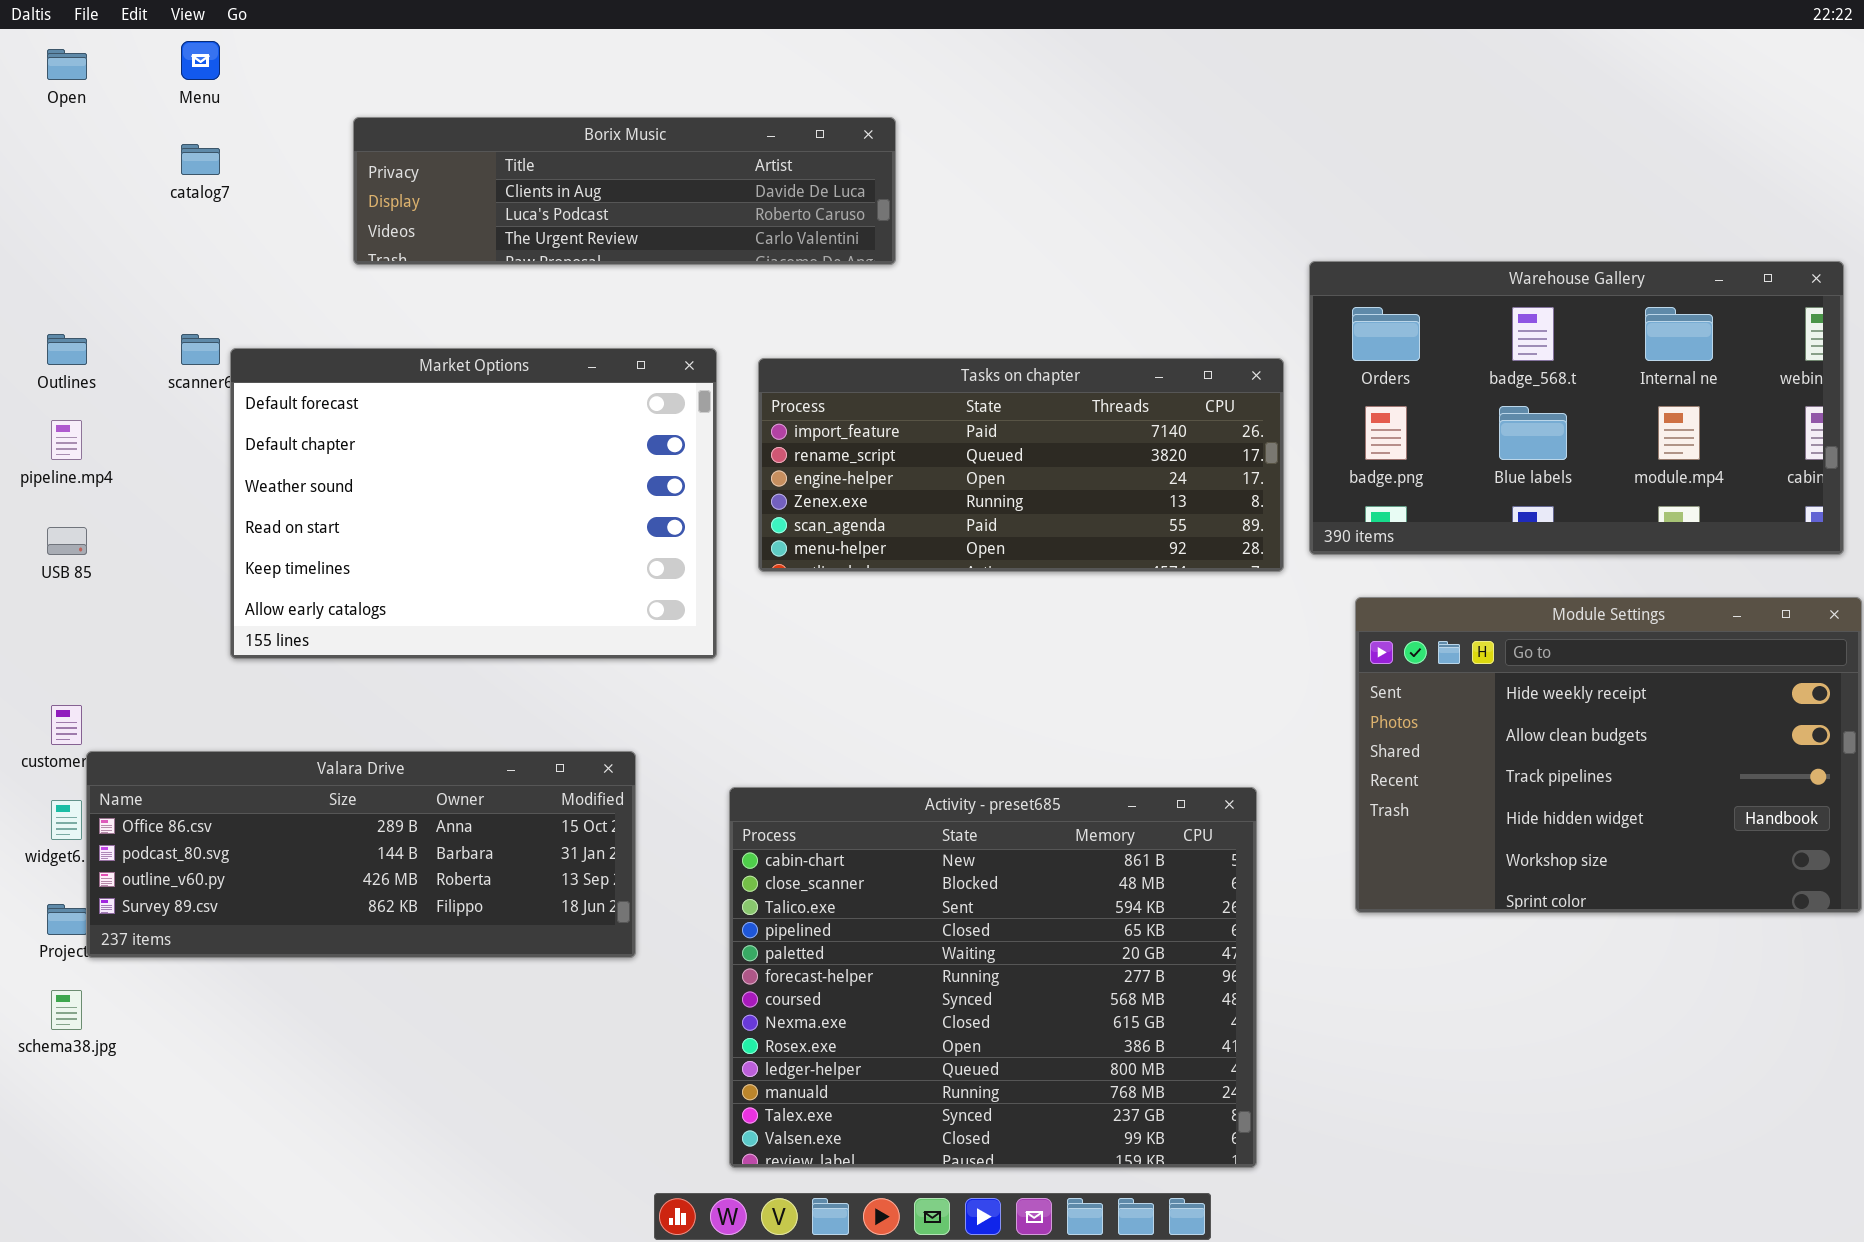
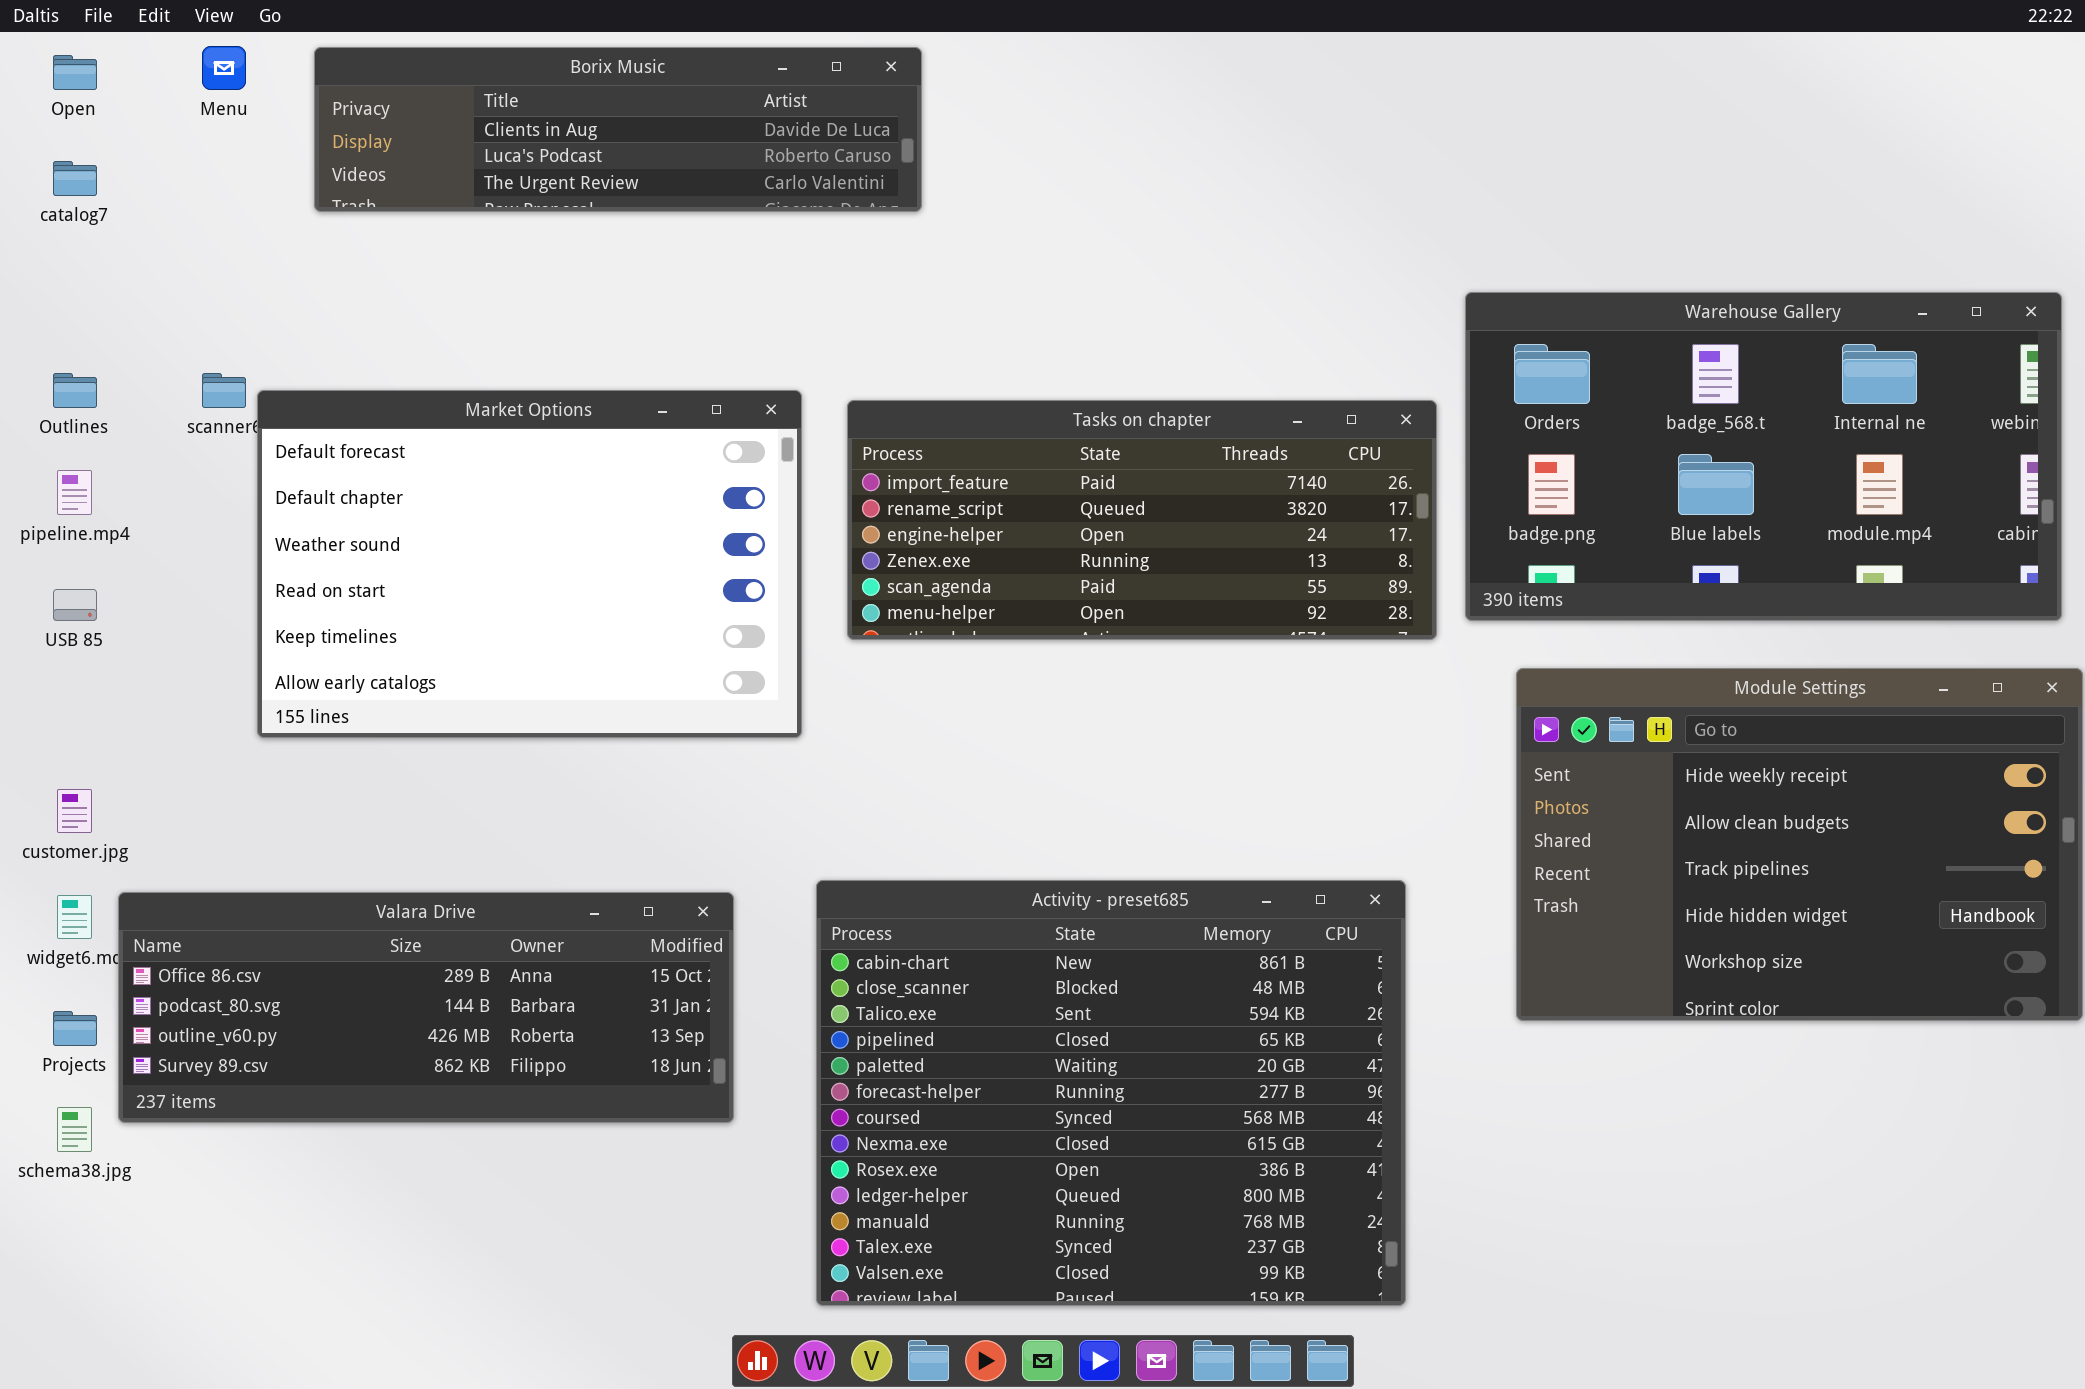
Borix Music: [353,117,896,265] -> [314,47,922,212], moved
catalog7: [181,144,220,175] -> [53,161,97,196], moved
Valara Drive: [86,751,636,958] -> [118,892,734,1123], moved

